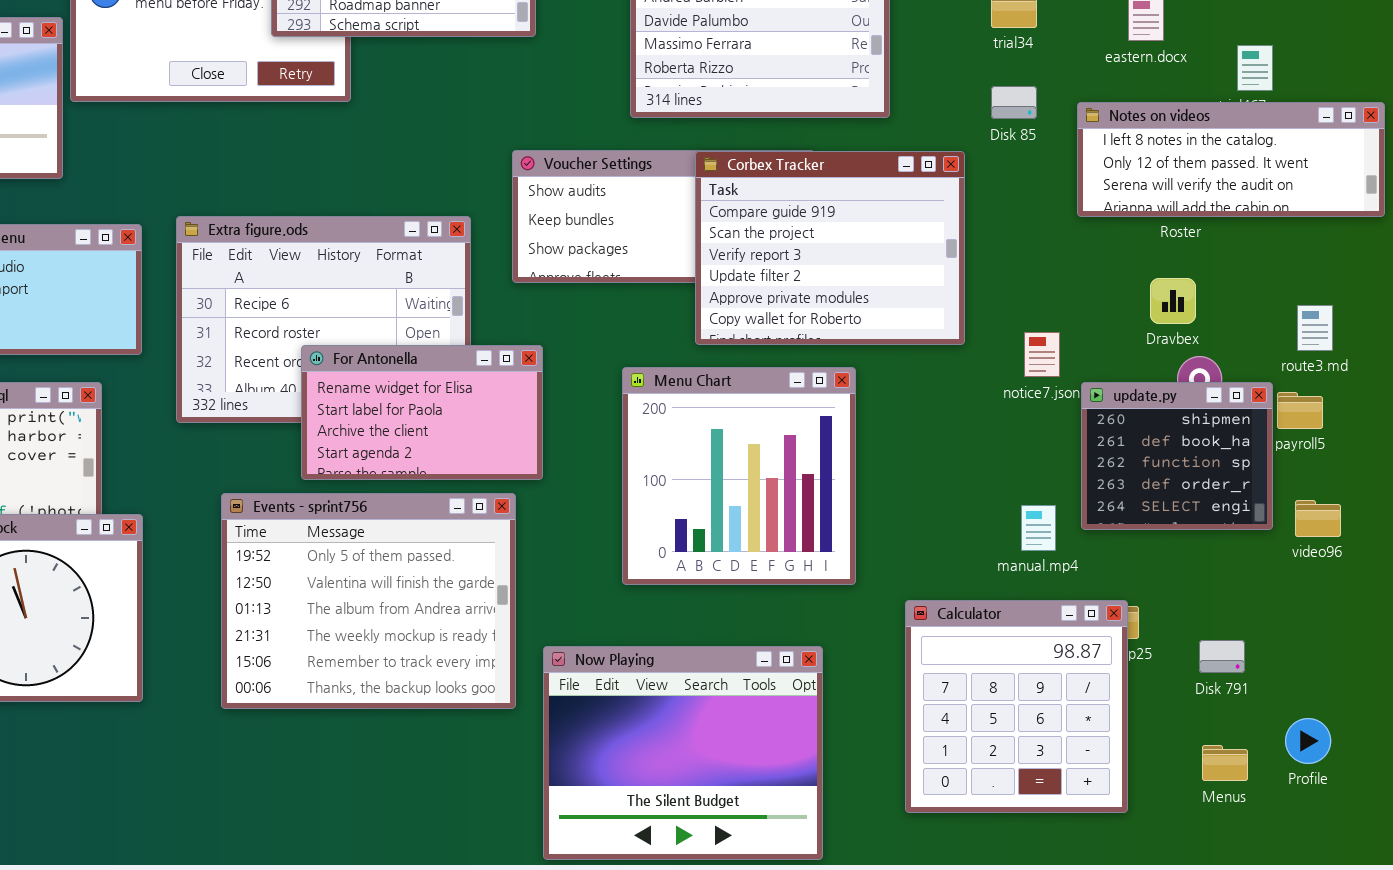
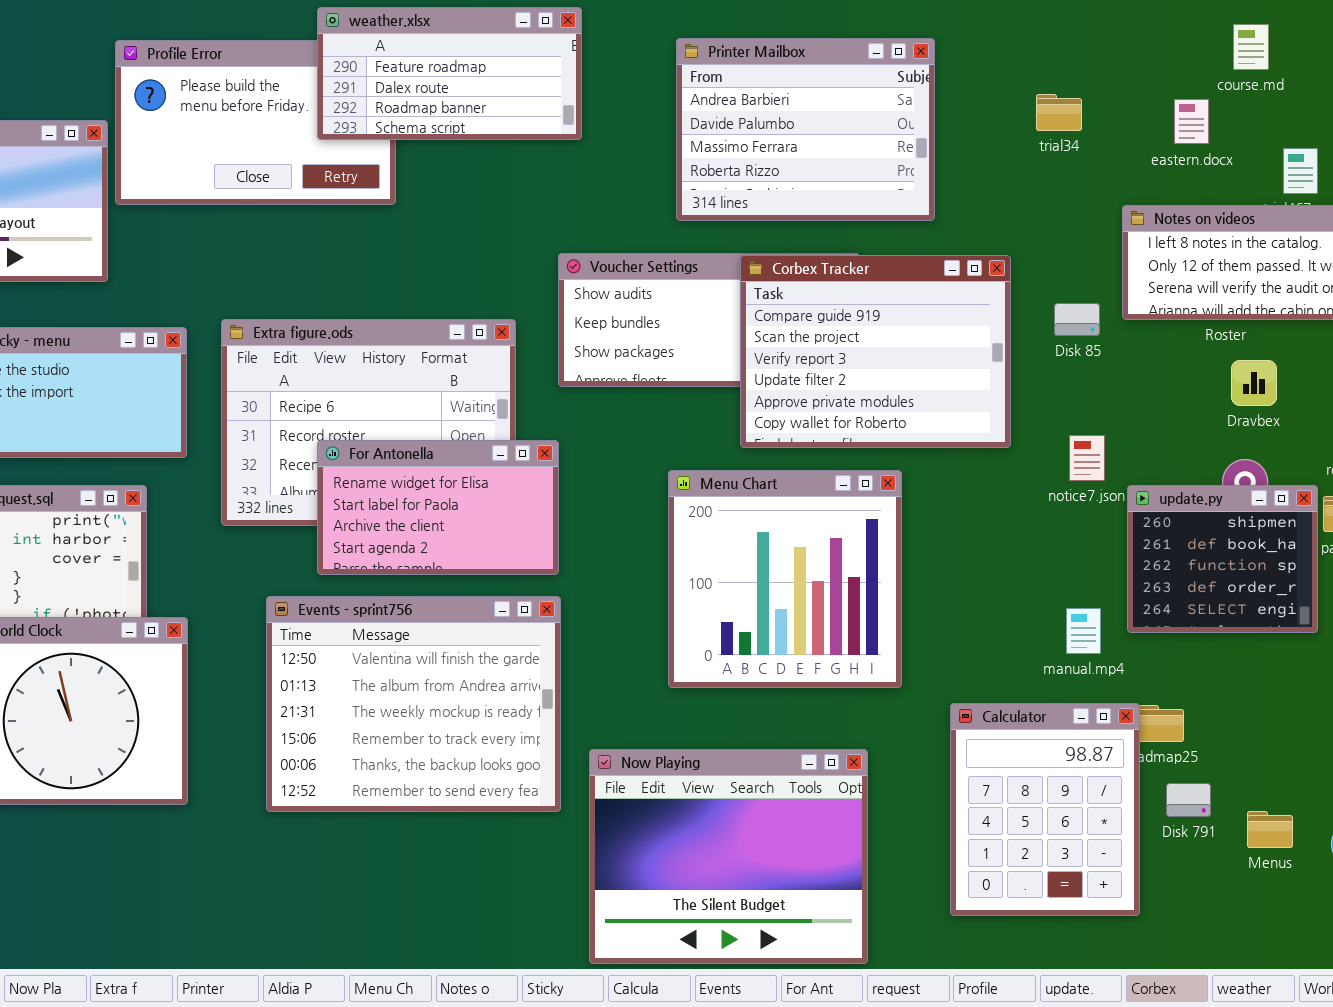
Disk 85: [991,86,1037,119] -> [1054,303,1100,336], moved
Dravbex: [1150,278,1196,324] -> [1231,360,1277,406], moved
For Antonella: [301,345,543,480] -> [317,440,559,575], moved
Events - sprint756: [221,493,516,709] -> [266,596,561,812], scrolled down 1 row
Calculator: [905,600,1128,813] -> [950,703,1140,916], resized
Disk 791: [1199,640,1245,673] -> [1166,783,1211,817], moved
Menus: [1202,745,1248,781] -> [1247,811,1293,848], moved

